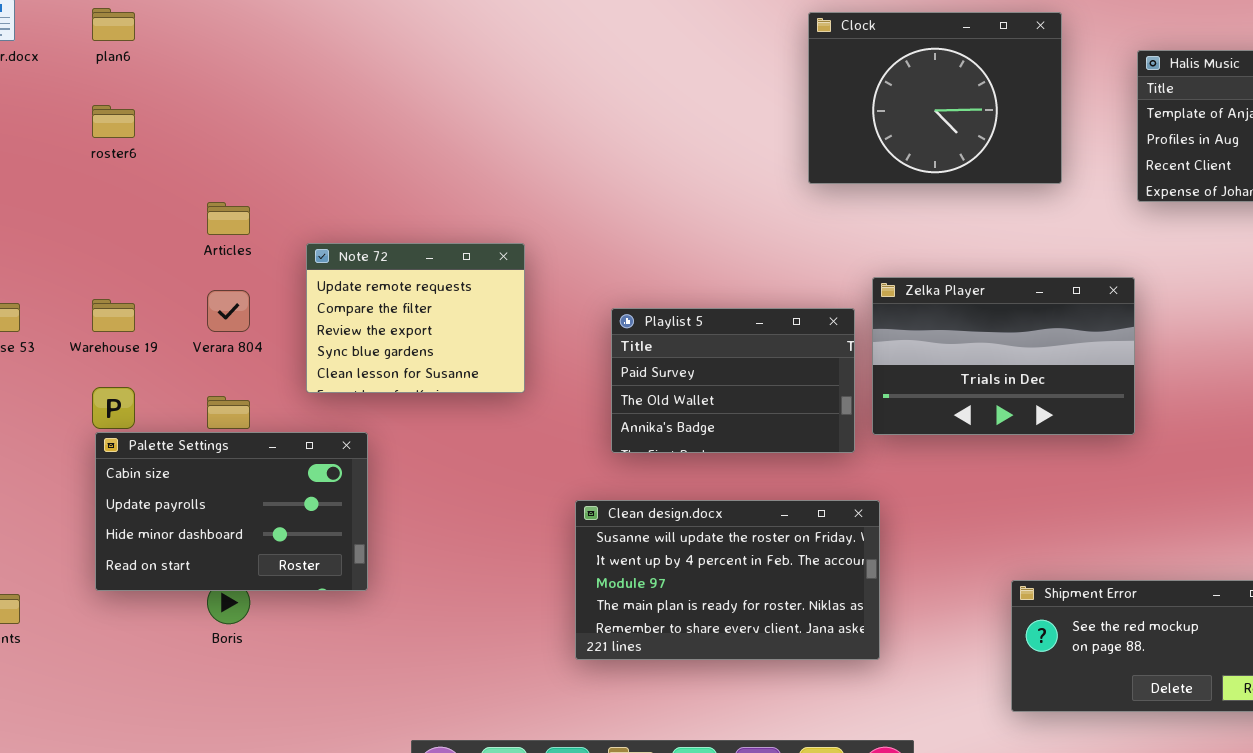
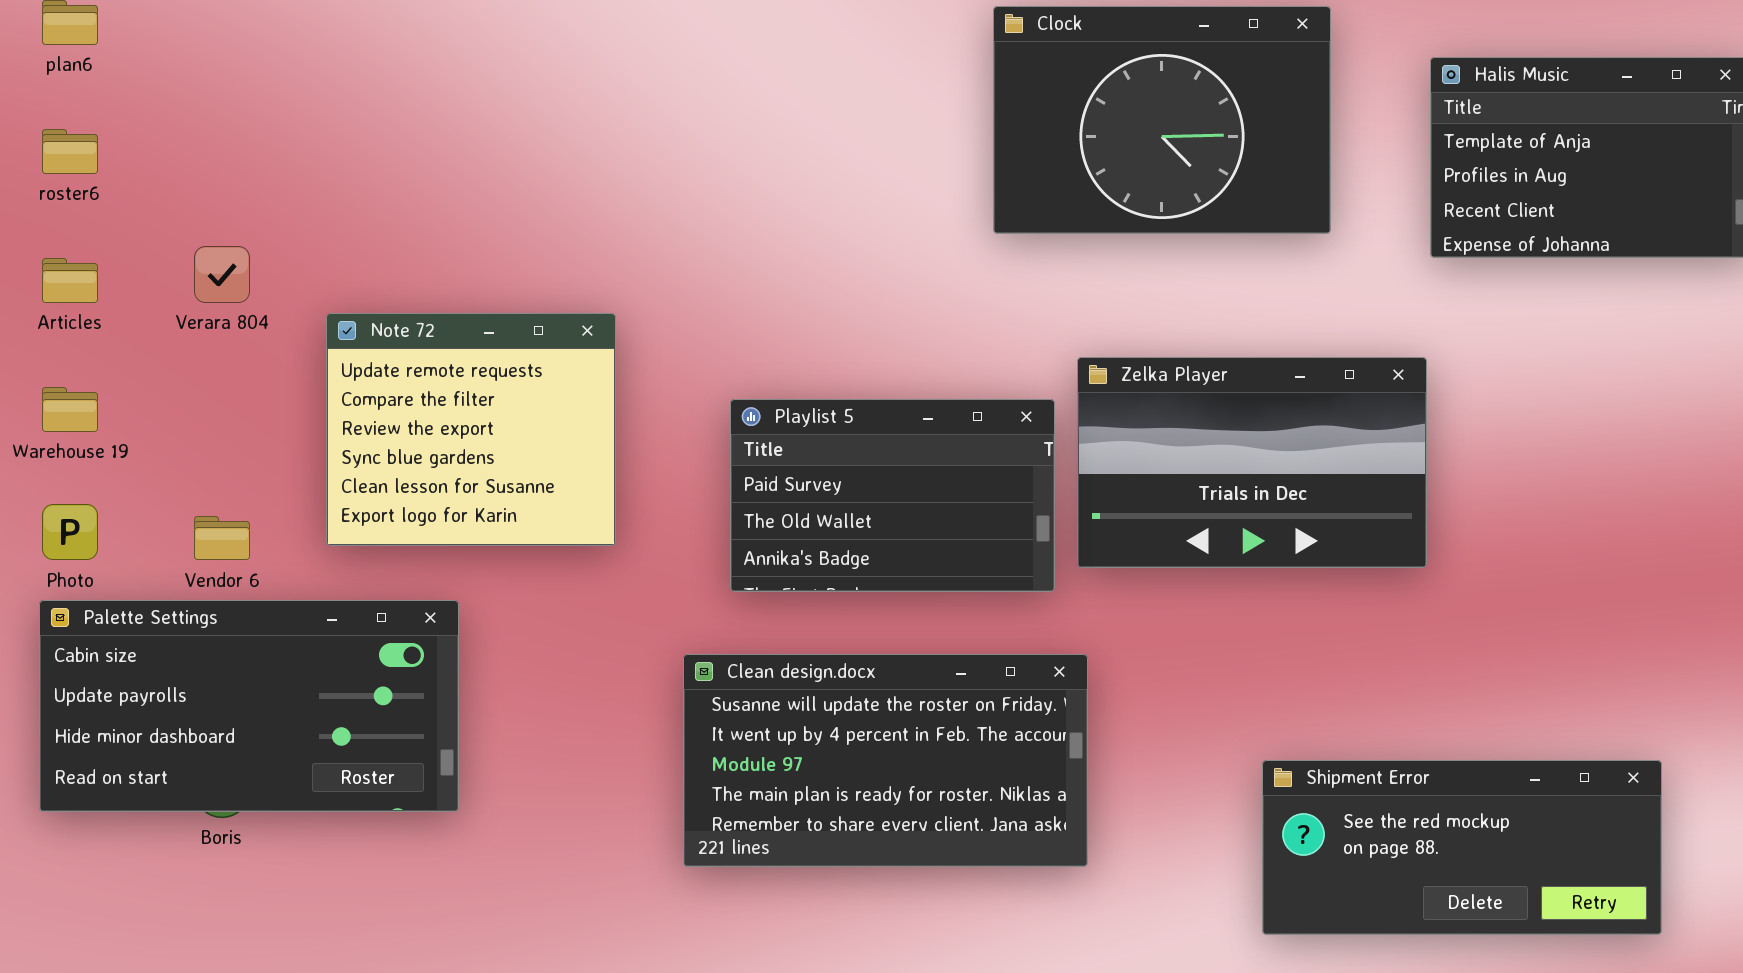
Articles: [207,202,250,235] -> [42,258,98,303], moved
Note 72: [306,243,525,393] -> [326,313,616,546], resized
Verara 804: [207,290,250,332] -> [194,246,250,303], moved
Palette Settings: [95,432,368,591] -> [39,600,459,812], moved, resized

